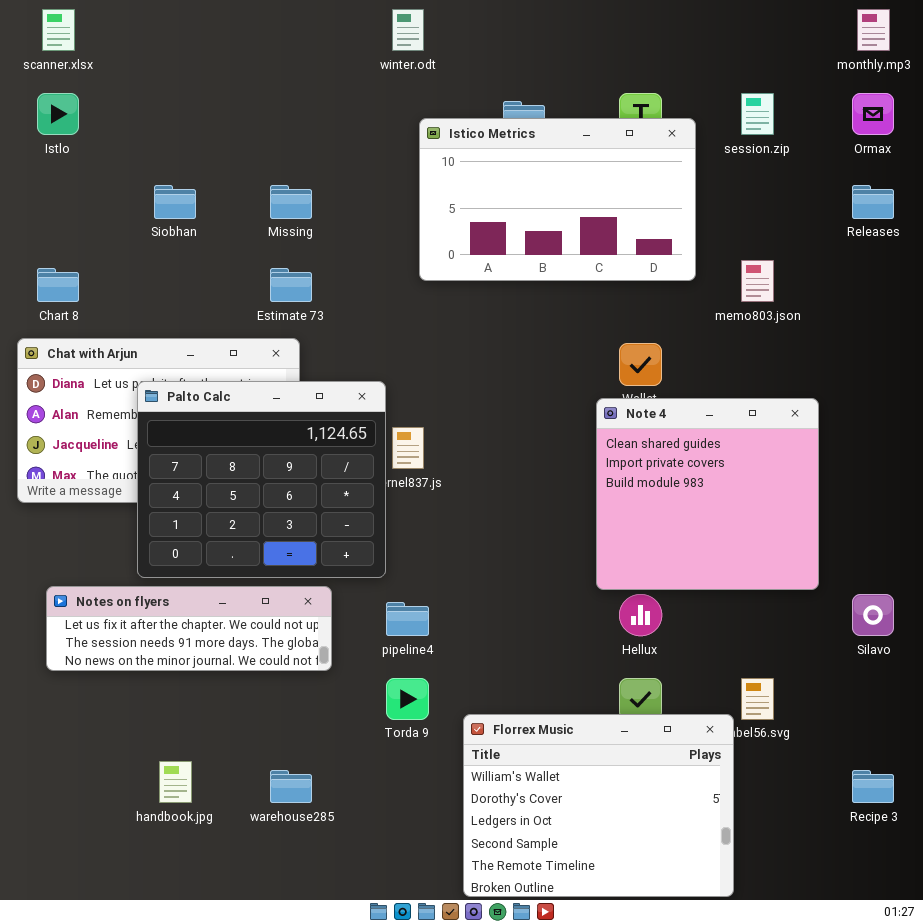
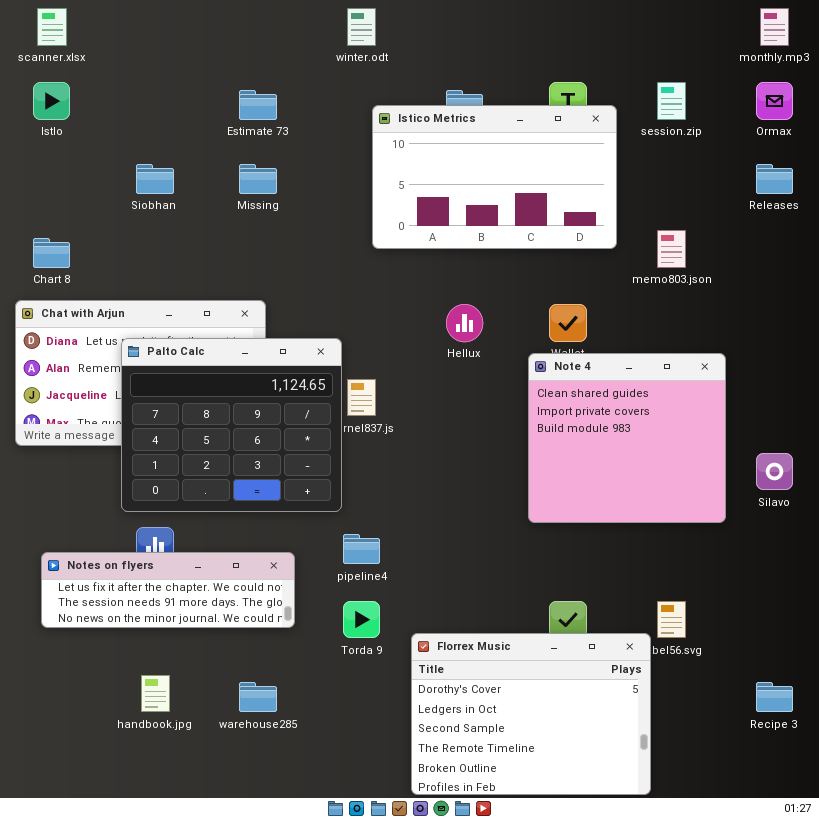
Estimate 73: [270,268,312,302] -> [239,90,277,120], moved
Notes on flyers: [46,586,332,671] -> [41,552,295,628], moved
Hellux: [619,594,662,636] -> [446,304,483,342], moved
Silavo: [852,594,894,636] -> [756,453,793,490], moved
Florrex Music: [463,714,734,897] -> [411,633,651,795], scrolled down 1 row

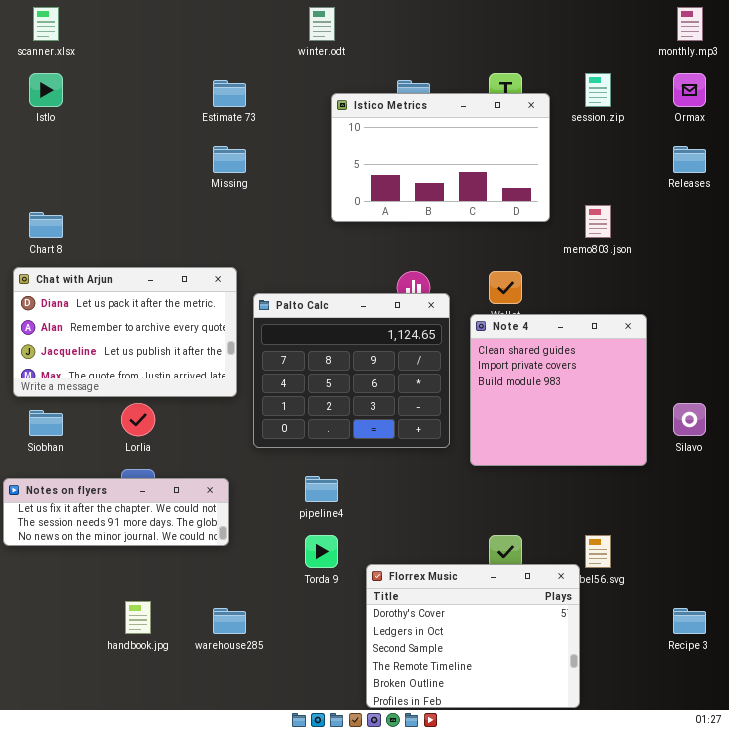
Siobhan: [136,164,174,194] -> [29,410,63,436], moved
Palto Calc: [121,338,342,512] -> [253,293,450,448], moved
Notes on flyers: [41,552,295,628] -> [3,478,229,546], moved

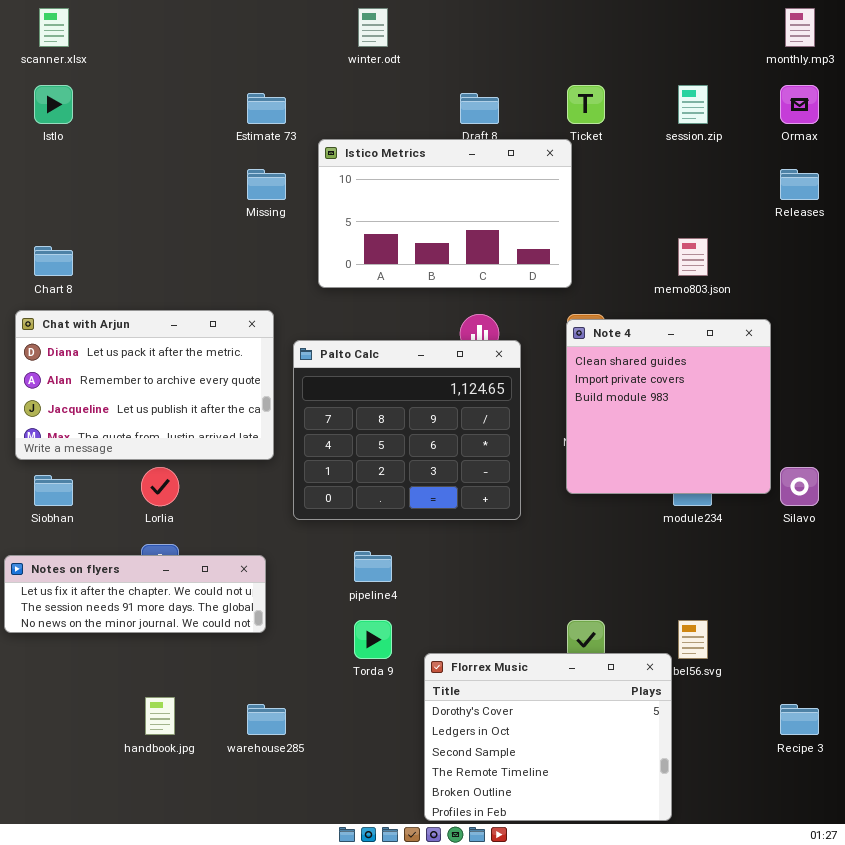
Istico Metrics: [331,93,550,222] -> [318,139,572,288], moved
Note 4: [470,314,647,466] -> [566,319,771,494], moved

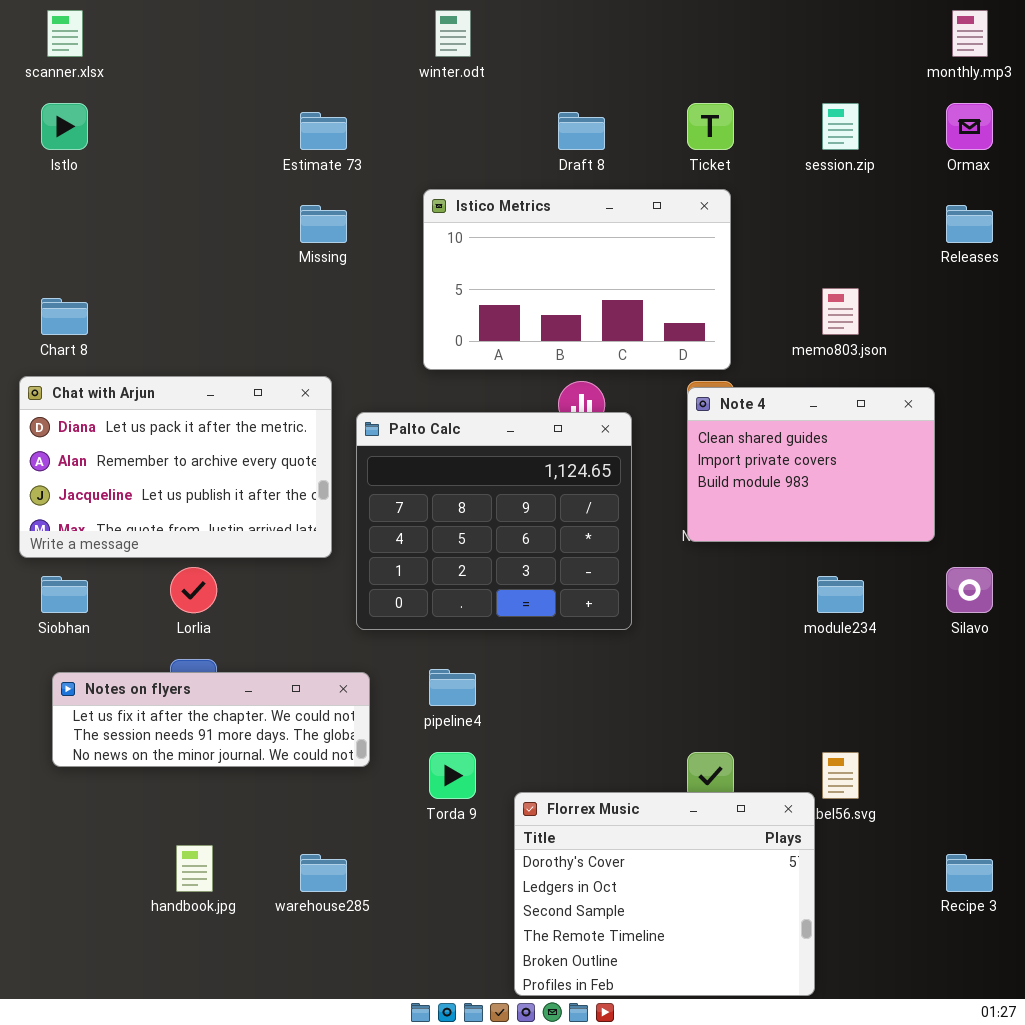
Istico Metrics: [318,139,572,288] -> [423,189,731,370], moved
Note 4: [566,319,771,494] -> [687,387,935,542], resized
Notes on flyers: [4,555,266,633] -> [52,672,370,767], moved

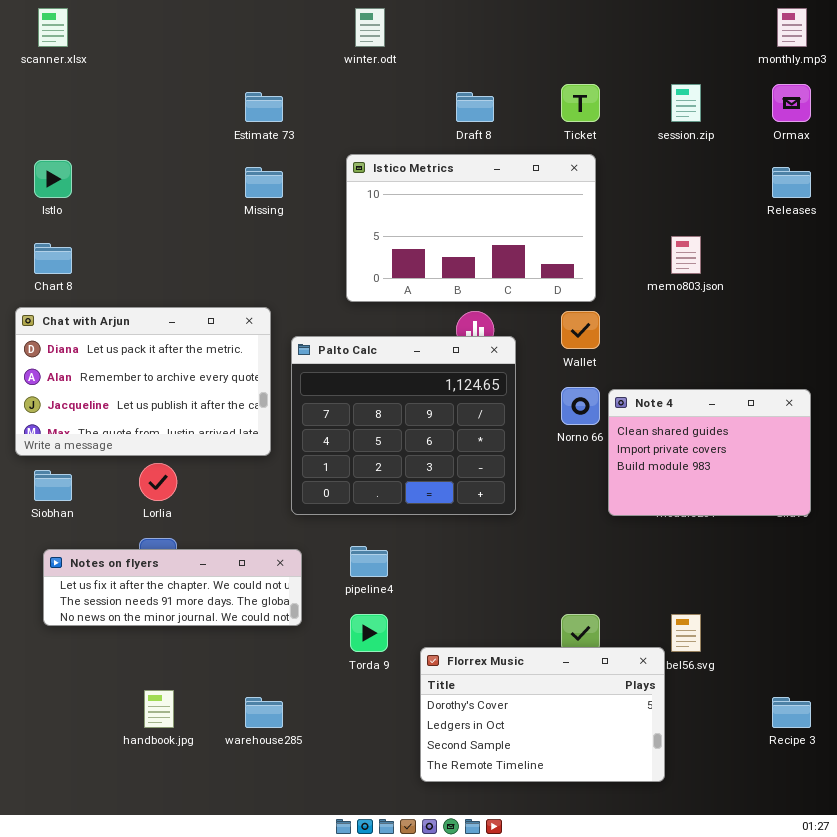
Istlo: [41,103,88,150] -> [34,160,72,198], moved
Note 4: [687,387,935,542] -> [608,389,811,516], moved
Florrex Music: [514,792,815,996] -> [420,647,665,782], resized

